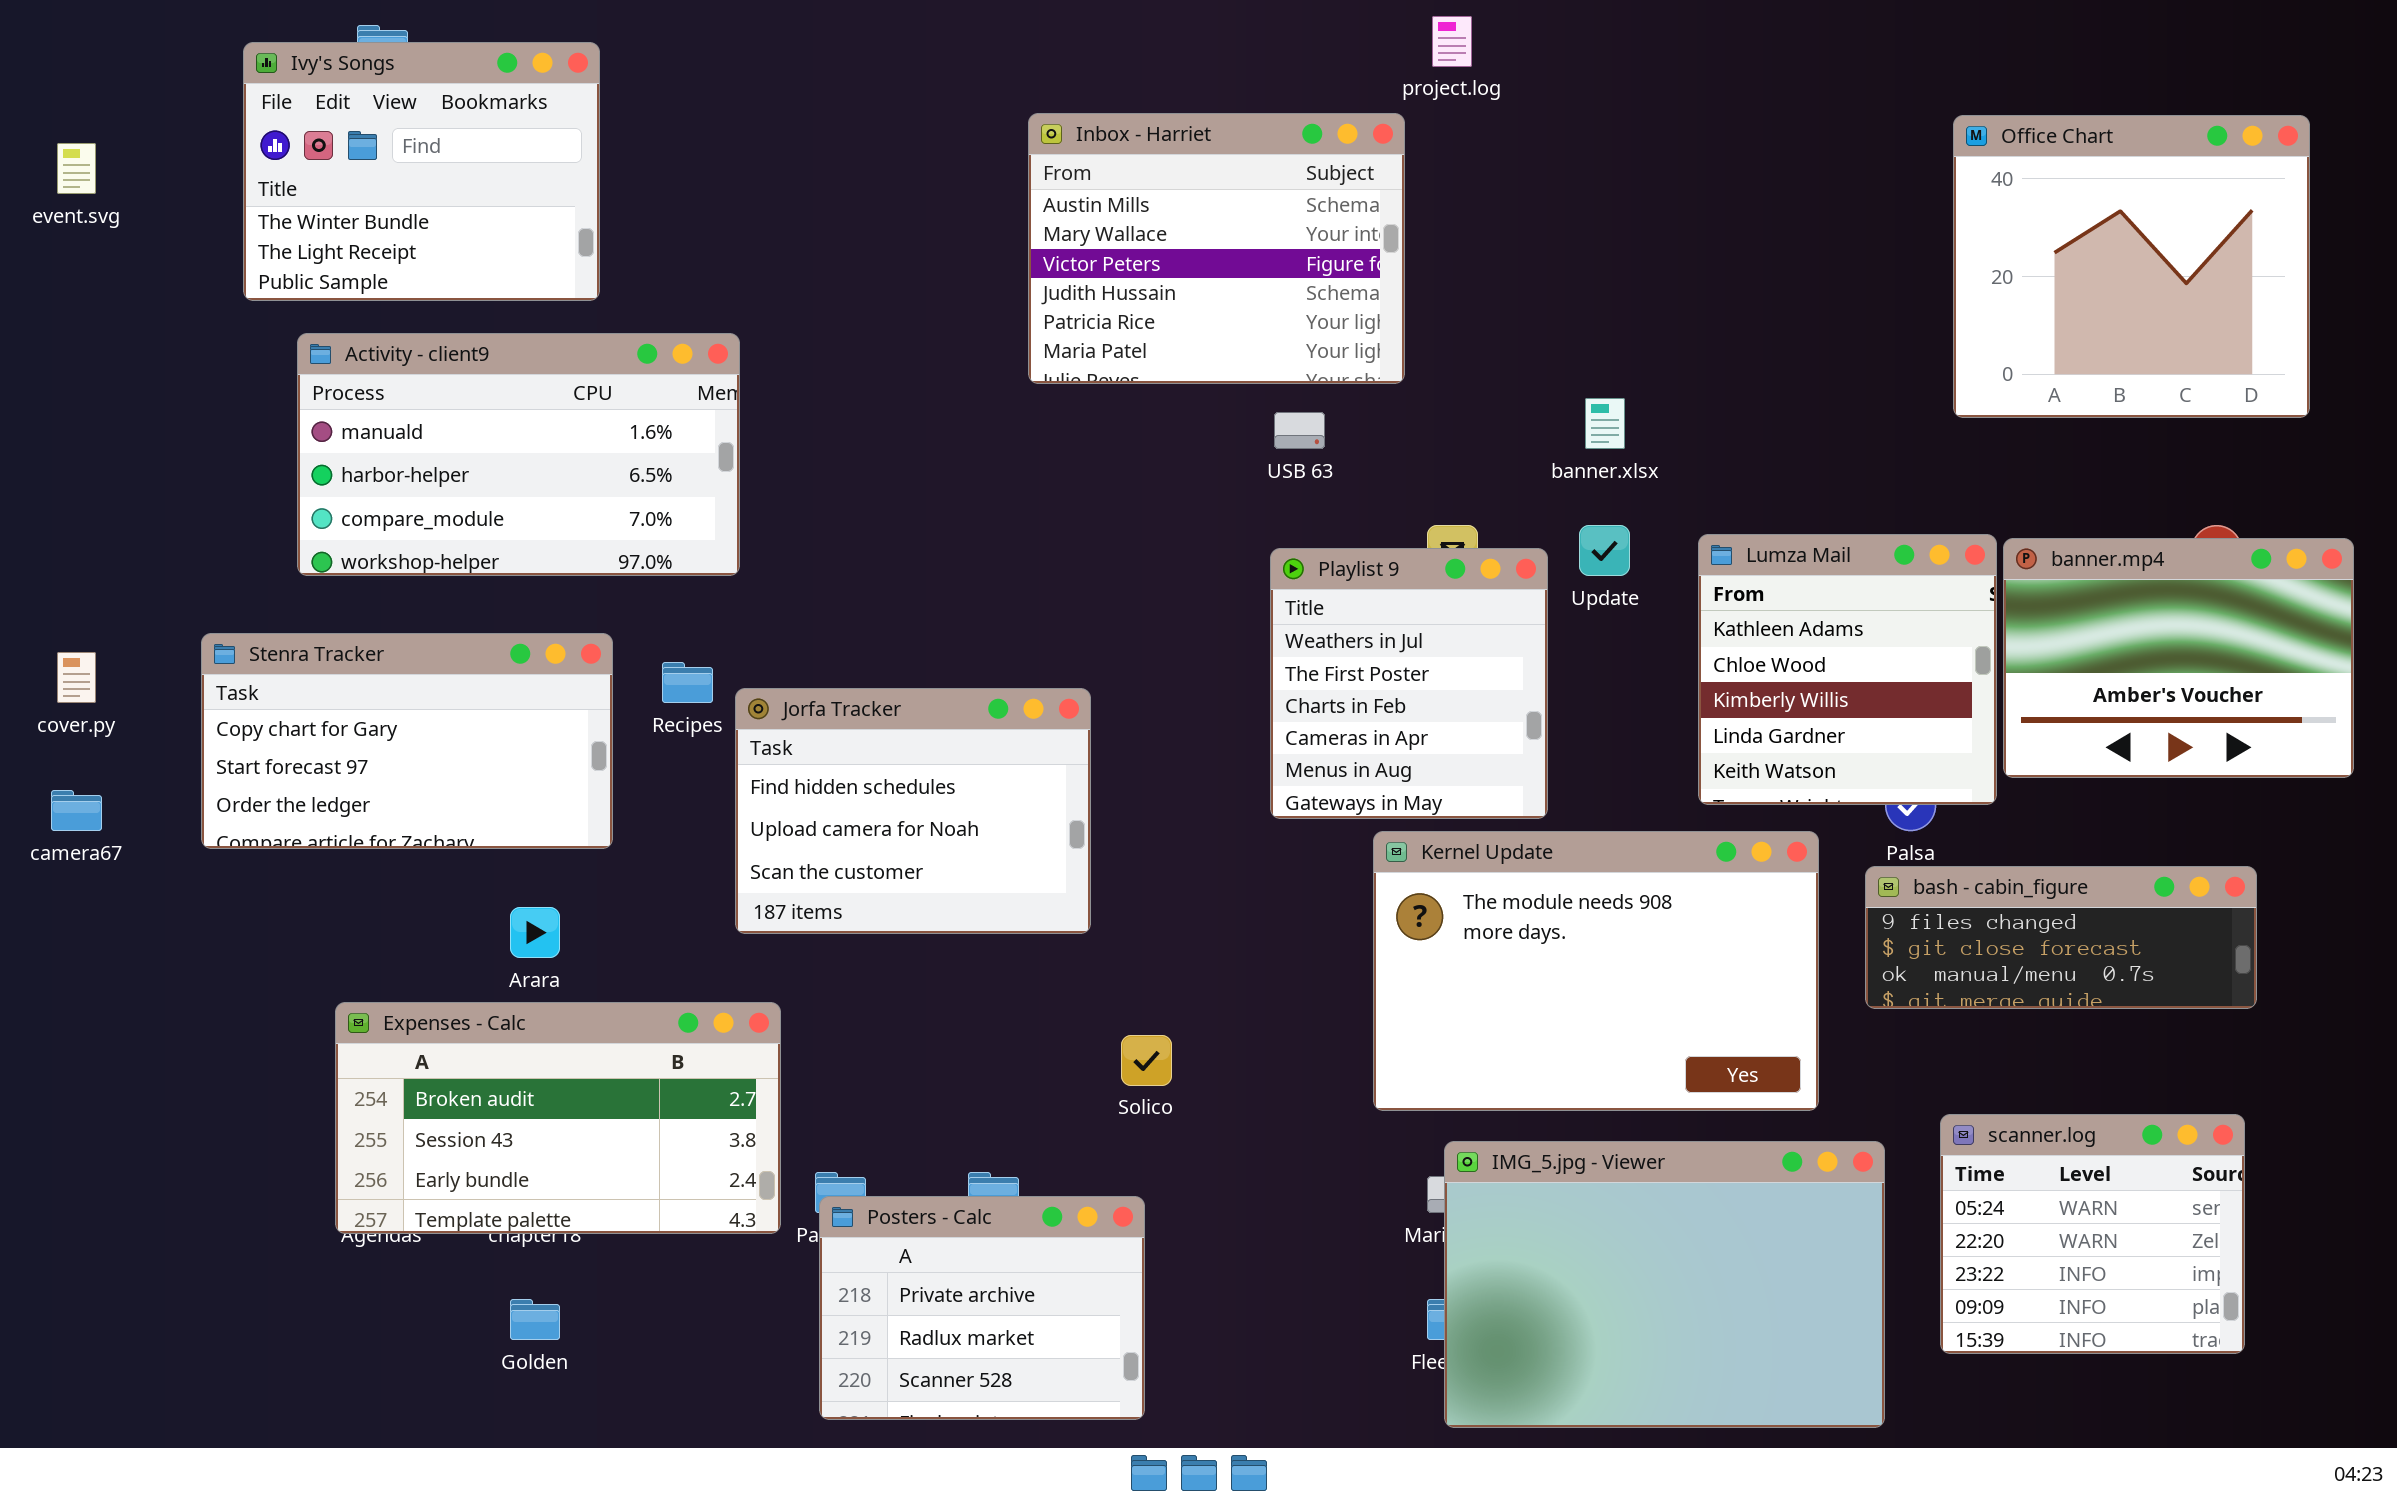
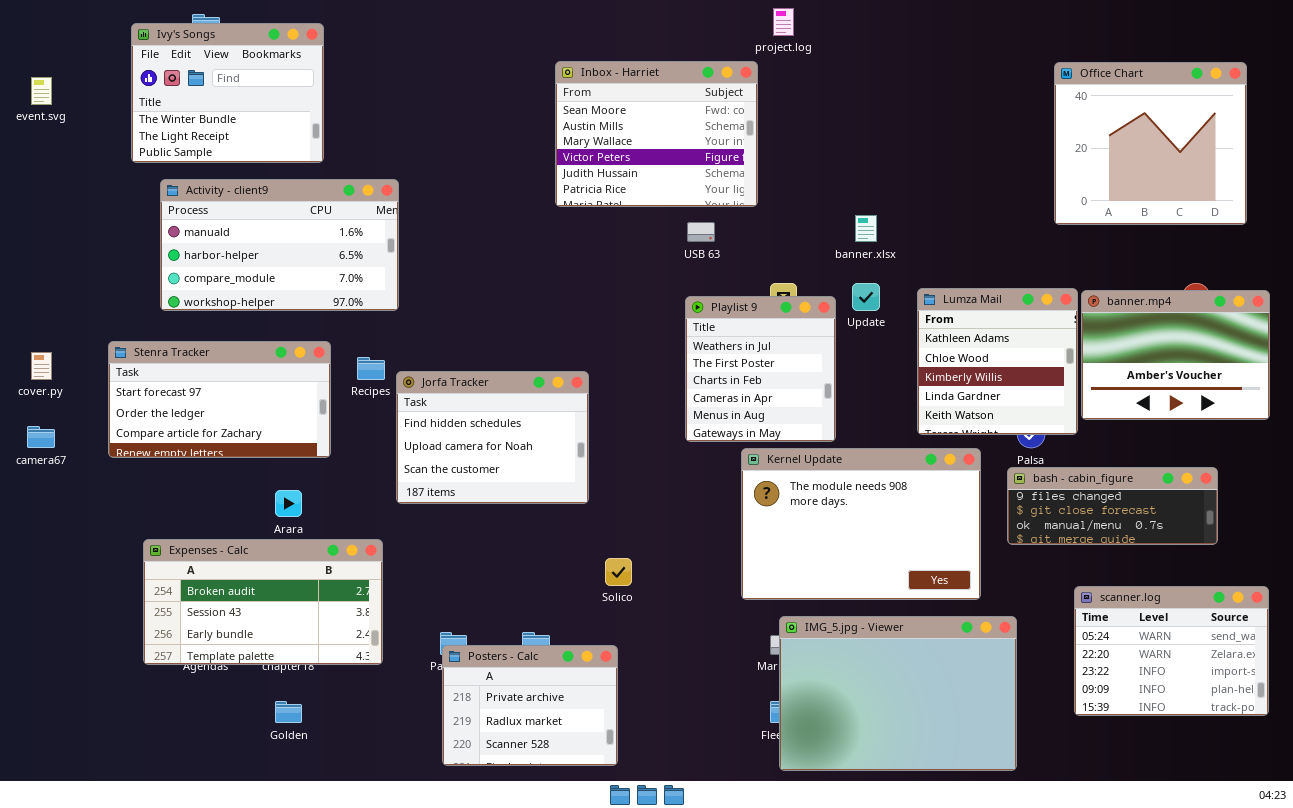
Inbox - Harriet: [1028,113,1405,384] -> [555,61,758,207], scrolled up 1 row
Stenra Tracker: [201,633,613,849] -> [108,341,331,458], scrolled down 1 row
Expenses - Calc: [335,1002,781,1234] -> [143,539,383,665], moved
scanner.log: [1940,1114,2245,1354] -> [1074,586,1269,716], moved, resized

